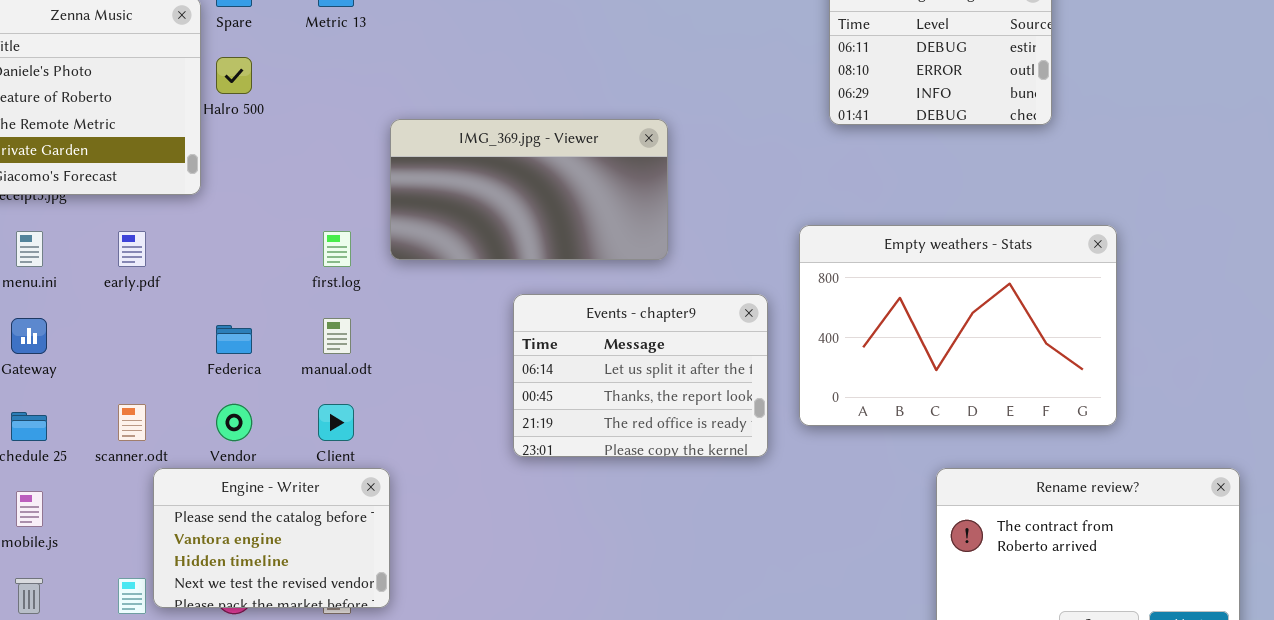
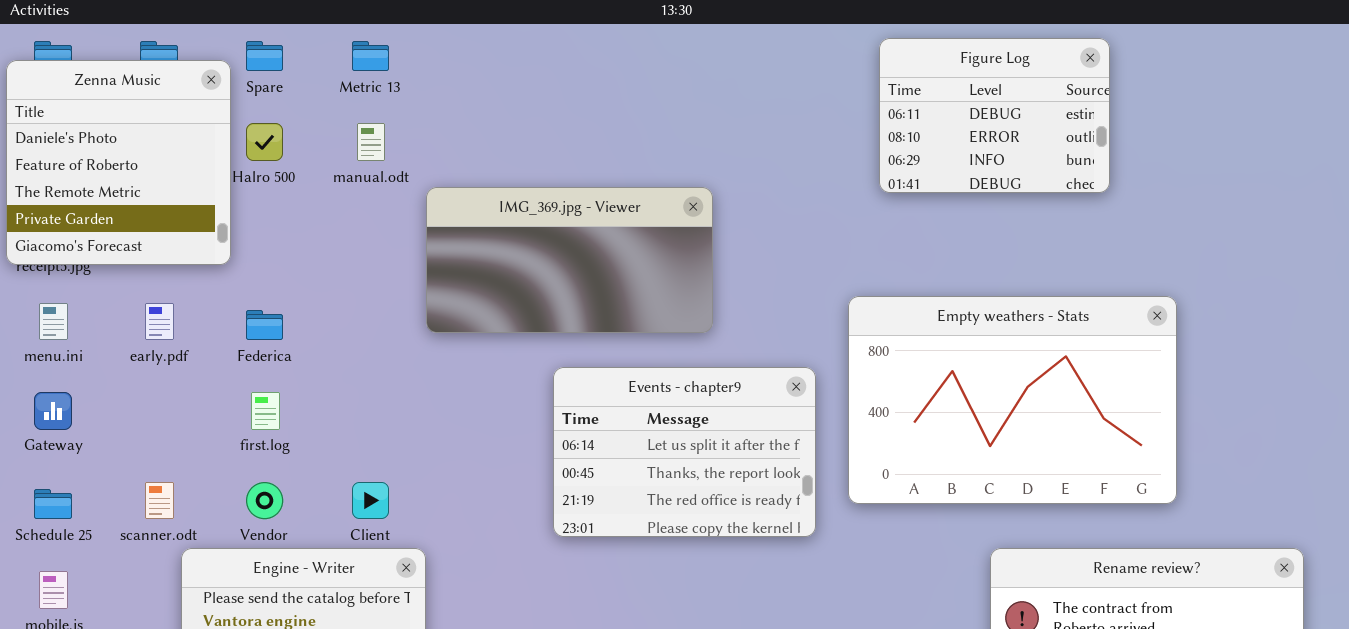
first.log: [323,231,351,267] -> [251,392,280,430], moved
manual.odt: [323,318,351,354] -> [357,123,385,161], moved
Federica: [216,325,252,354] -> [246,310,283,340], moved

